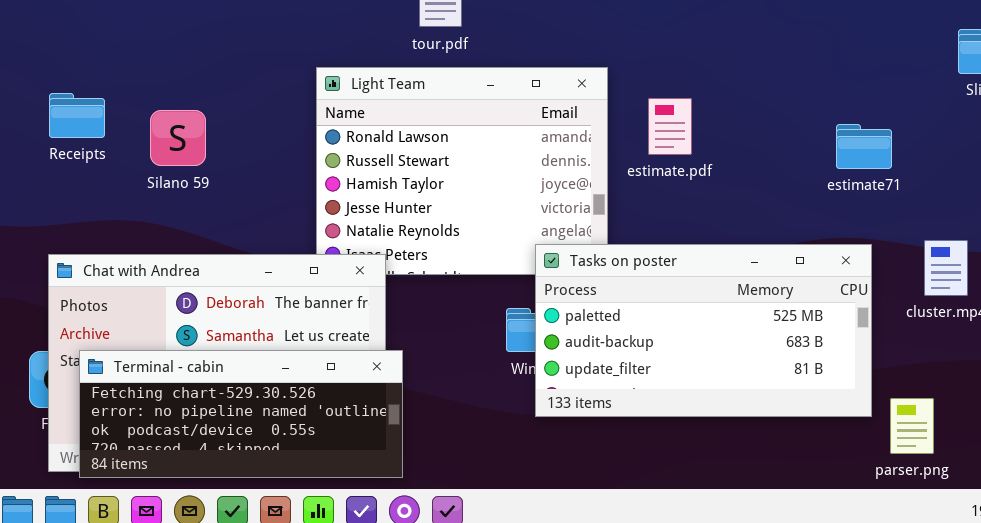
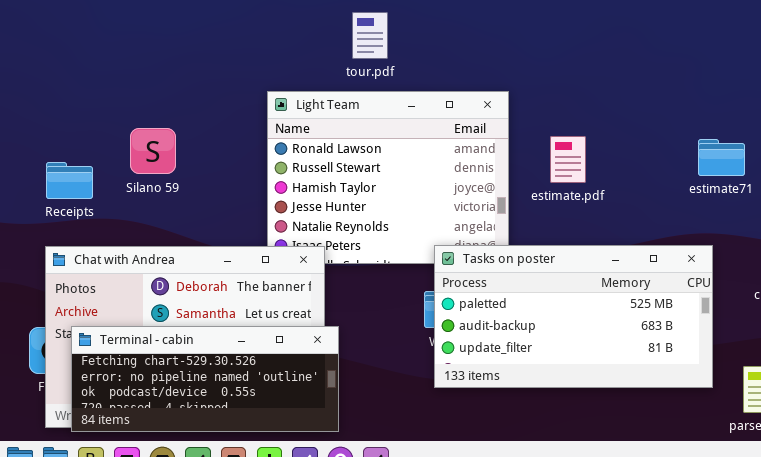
Receipts: [49,93,105,138] -> [46,162,93,199], moved
estimate.pdf: [648,98,692,155] -> [550,136,586,183], moved
Tasks on poster: [535,244,872,417] -> [434,245,713,388], moved

